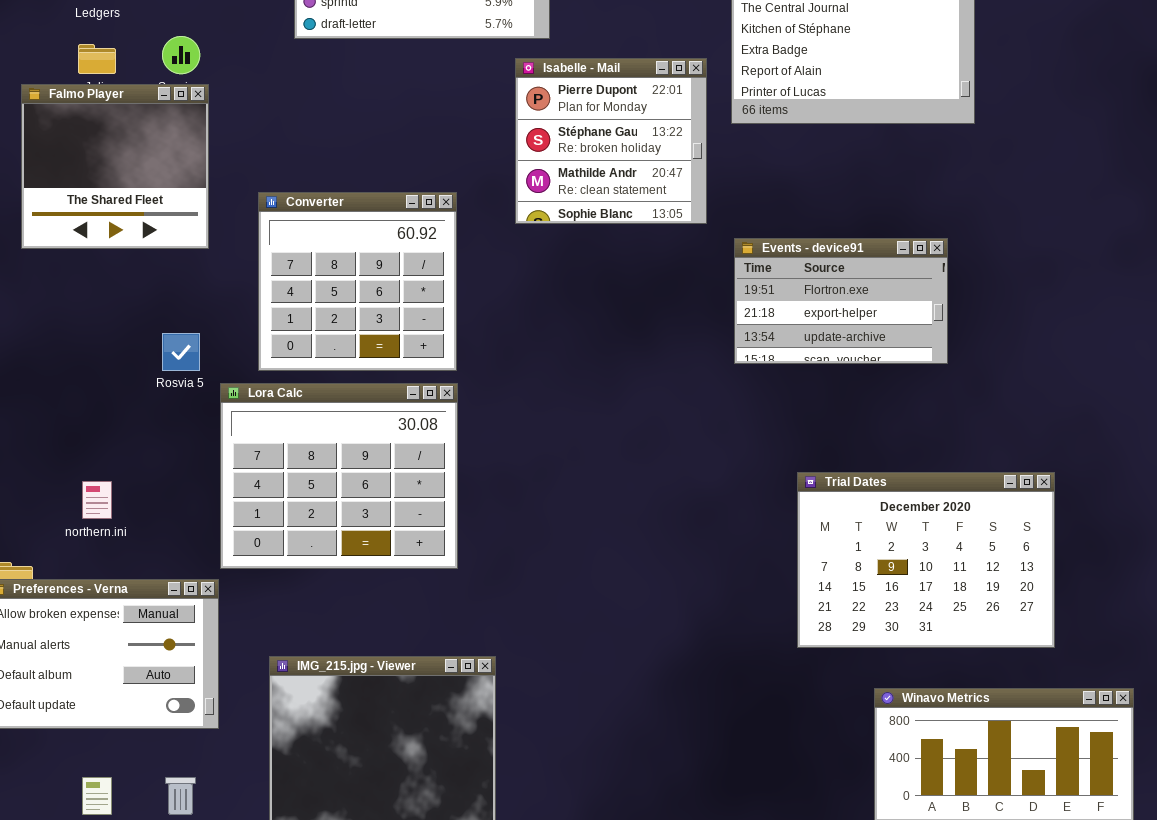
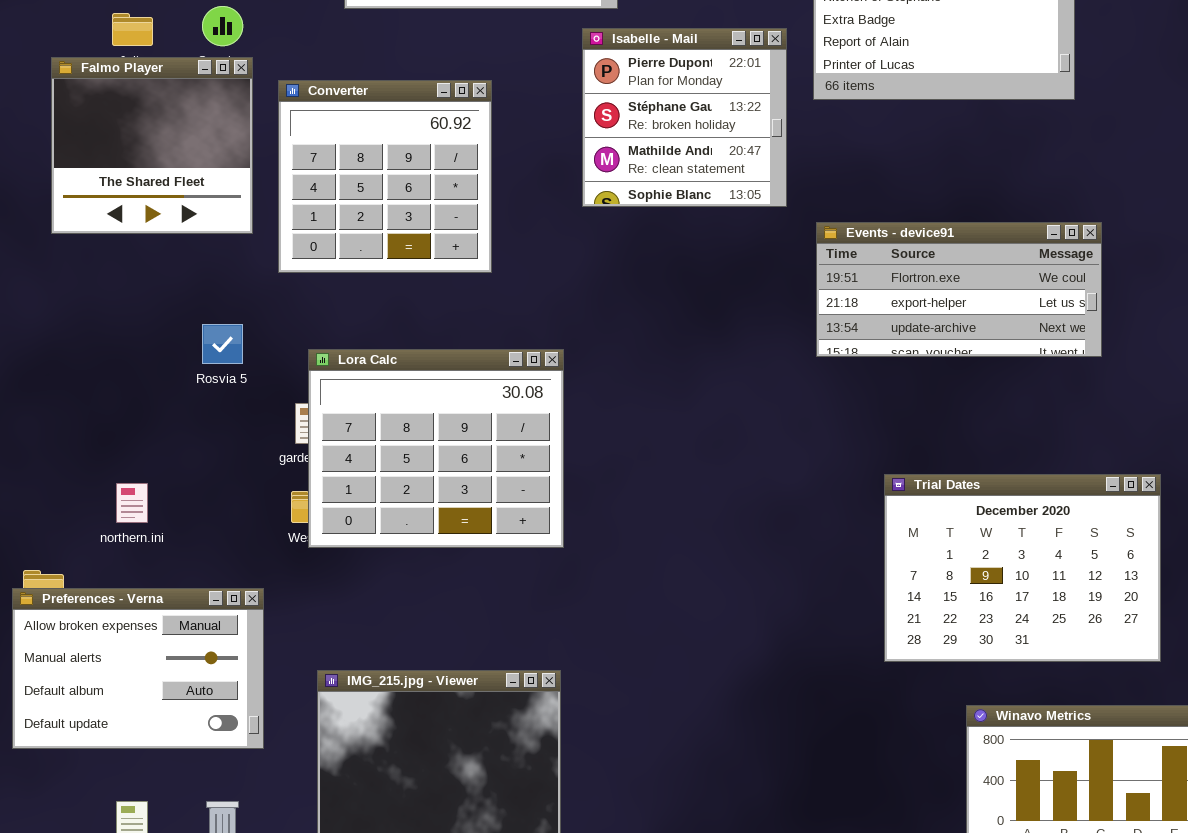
Converter: [258,192,457,371] -> [278,80,492,273], moved
Events - device91: [734,238,948,364] -> [816,222,1102,357], resized
Lora Calc: [220,383,458,569] -> [308,349,564,548], moved

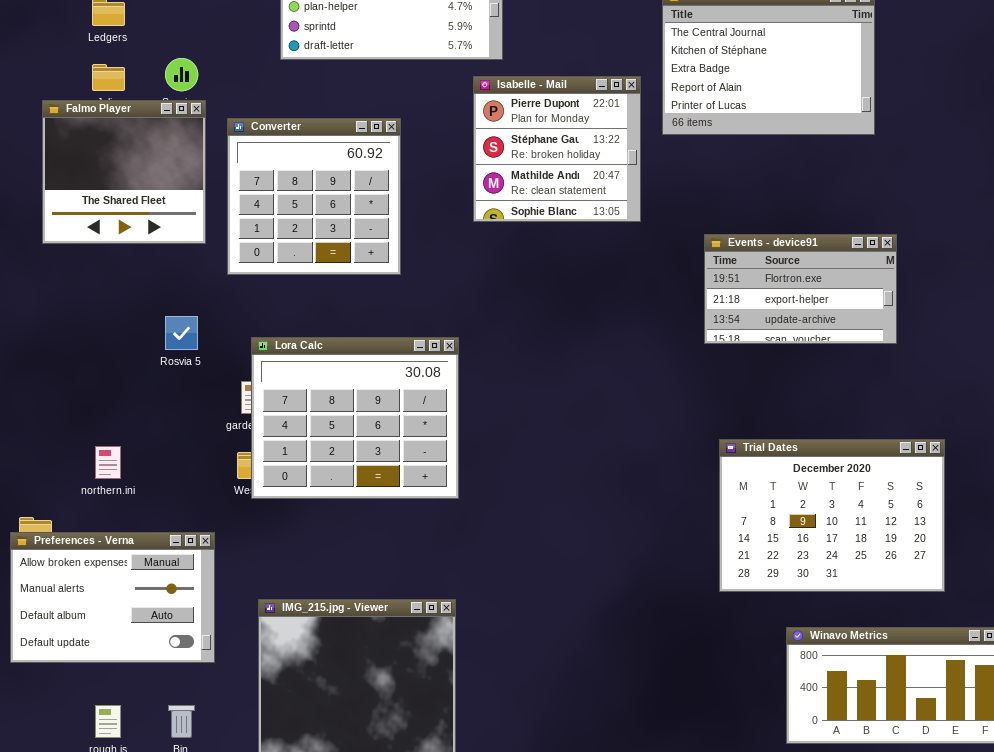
Events - device91: [816,222,1102,357] -> [704,234,897,344], resized

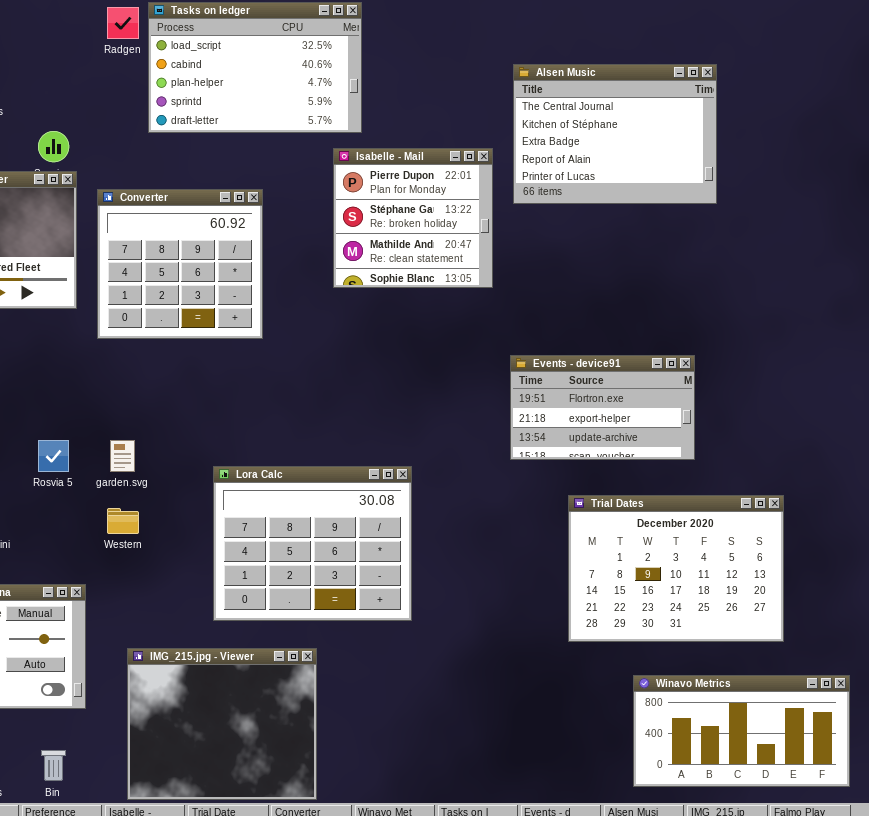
Events - device91: [704,234,897,344] -> [510,355,695,460], moved
Rosvia 5: [165,316,198,350] -> [38,440,69,472], moved
Lora Calc: [251,337,459,499] -> [213,466,412,621], moved

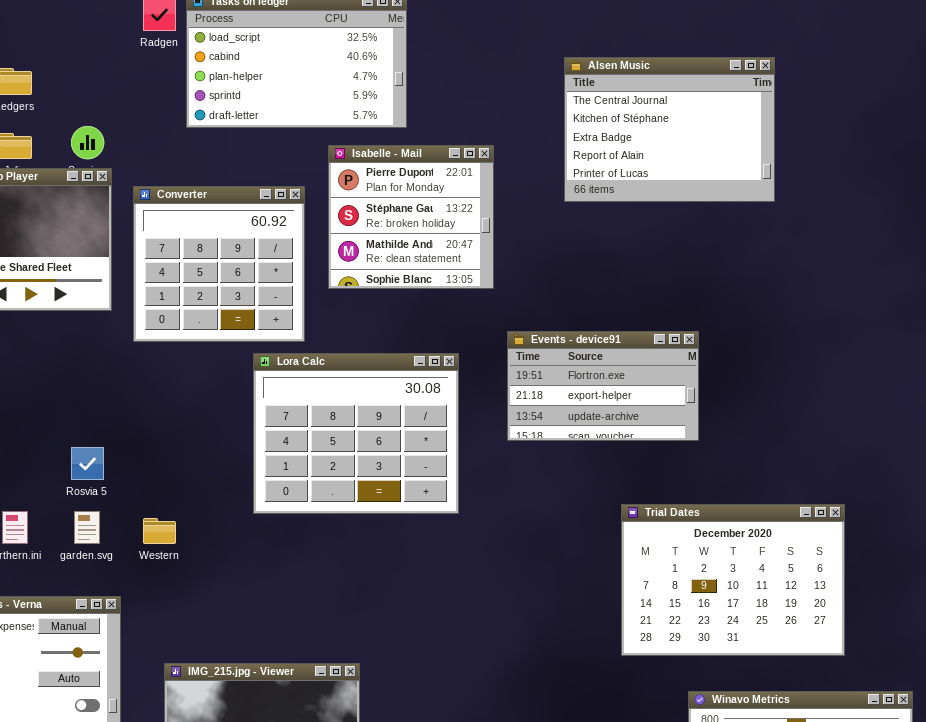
Isabelle - Mail: [333,148,493,288] -> [328,145,494,289], moved
Events - device91: [510,355,695,460] -> [507,331,699,441], moved
garden.svg: [110,440,135,472] -> [74,511,100,544], moved
Lora Calc: [213,466,412,621] -> [253,353,459,514], moved

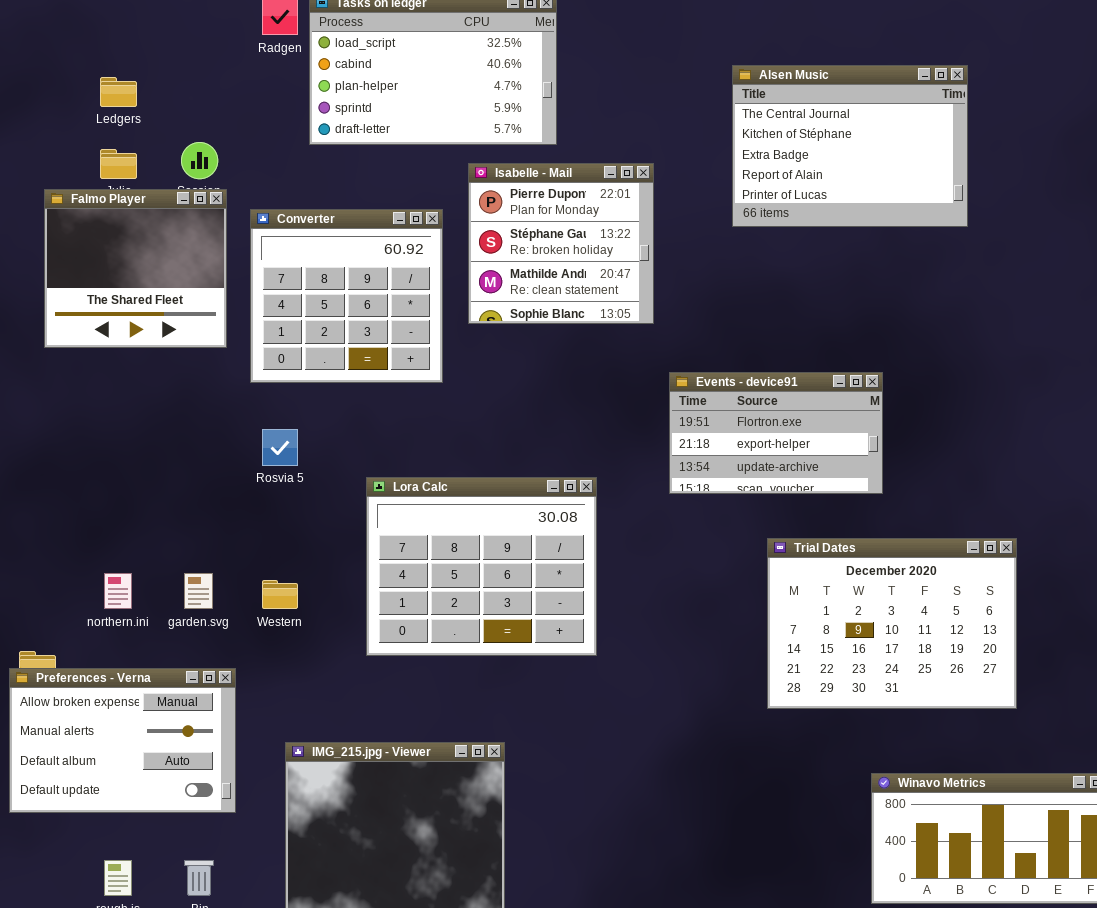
Lora Calc: [253,353,459,514] -> [366,477,597,656], moved
Rosvia 5: [71,447,104,480] -> [262,429,298,466], moved
Trial Dates: [621,504,845,656] -> [767,538,1017,709], moved

